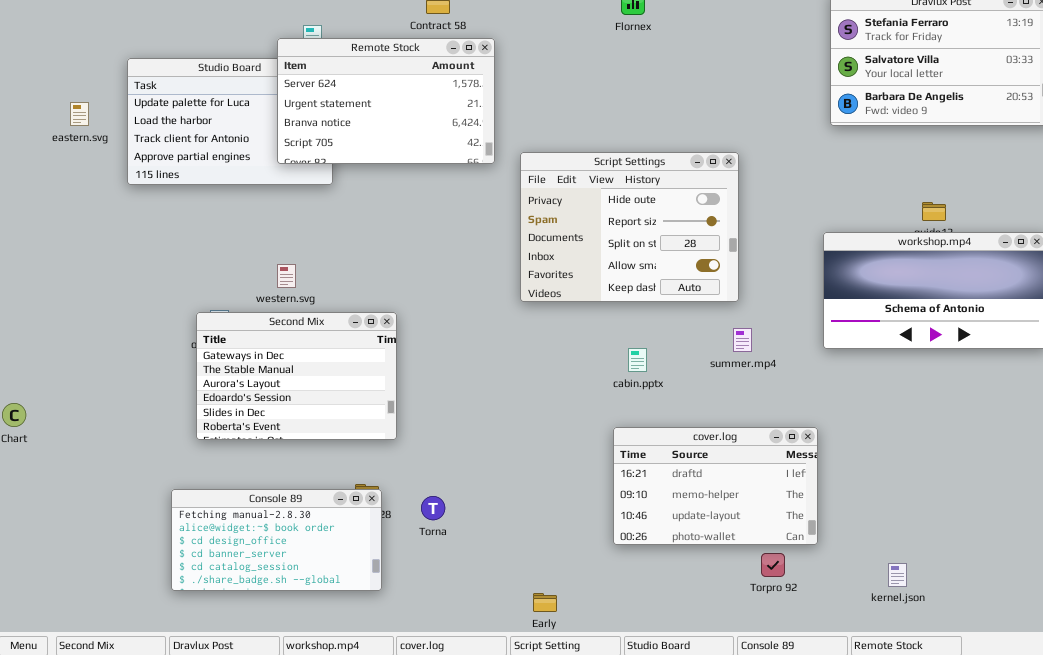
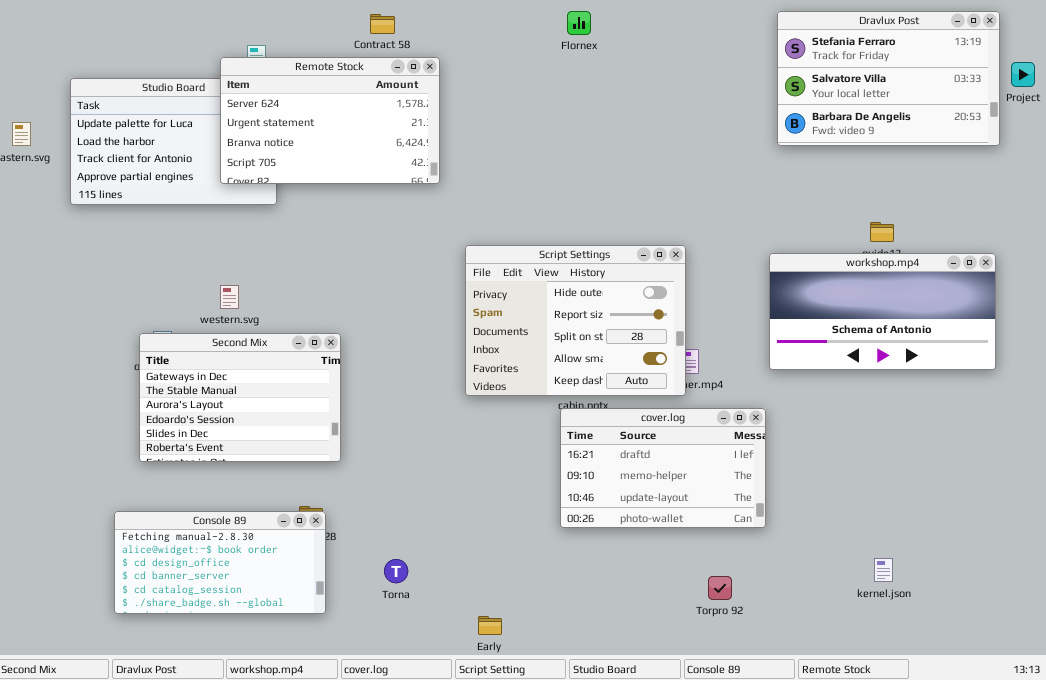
Script Settings: [520,152,739,302] -> [465,245,686,396], moved
cover.log: [613,427,818,545] -> [560,408,766,528], moved
Torna: [421,496,445,520] -> [384,559,408,583], moved
kernel.json: [888,563,907,587] -> [874,558,893,582], moved

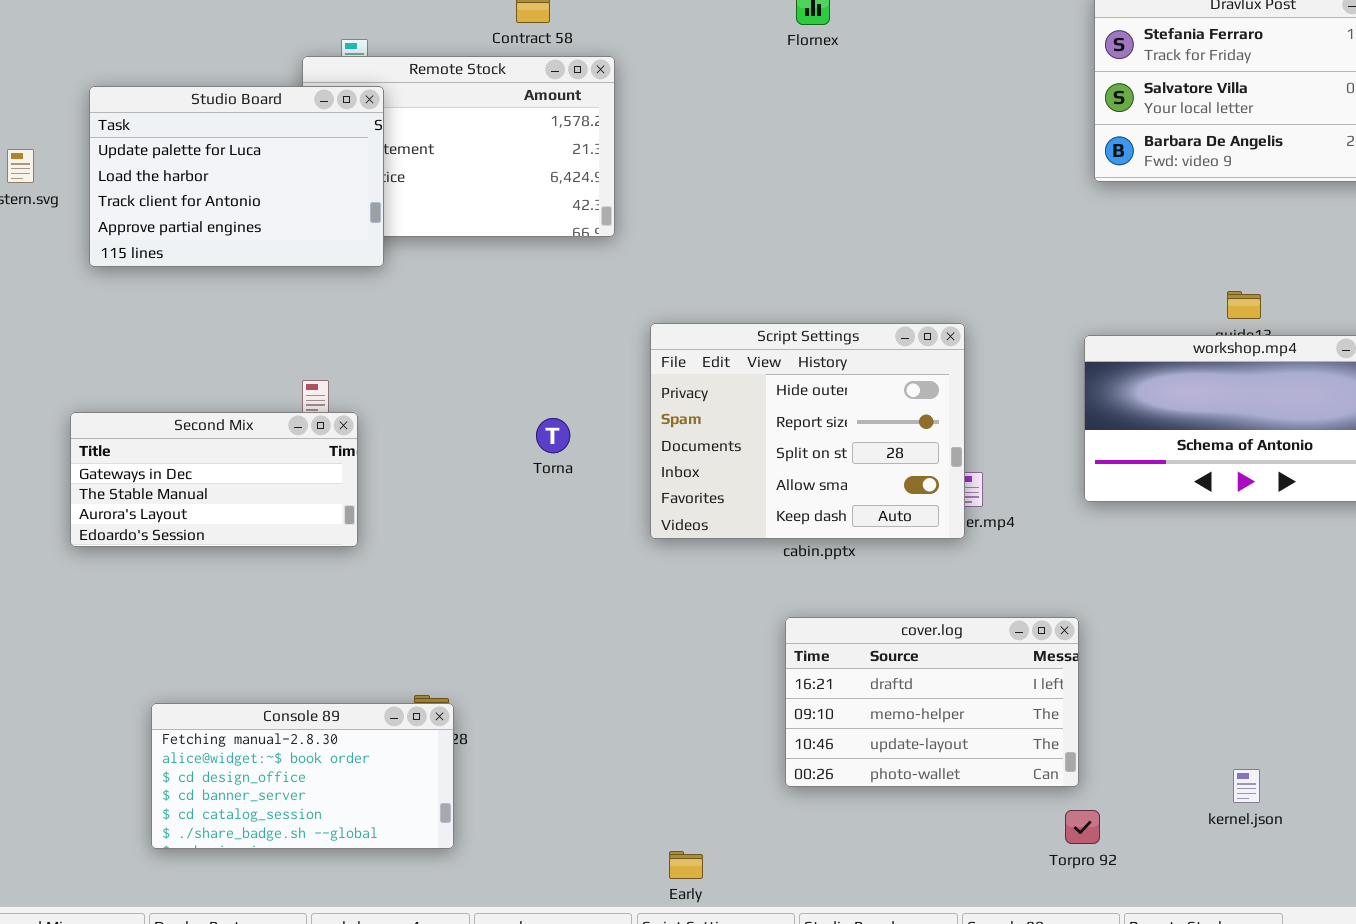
Studio Board: [70,78,277,205] -> [89,86,384,267], raised
Second Mix: [139,333,341,462] -> [70,412,358,547], moved, resized
cover.log: [560,408,766,528] -> [785,617,1079,787], moved
Torna: [384,559,408,583] -> [536,418,570,453], moved
Torpro 92: [708,576,732,600] -> [1065,810,1100,844], moved

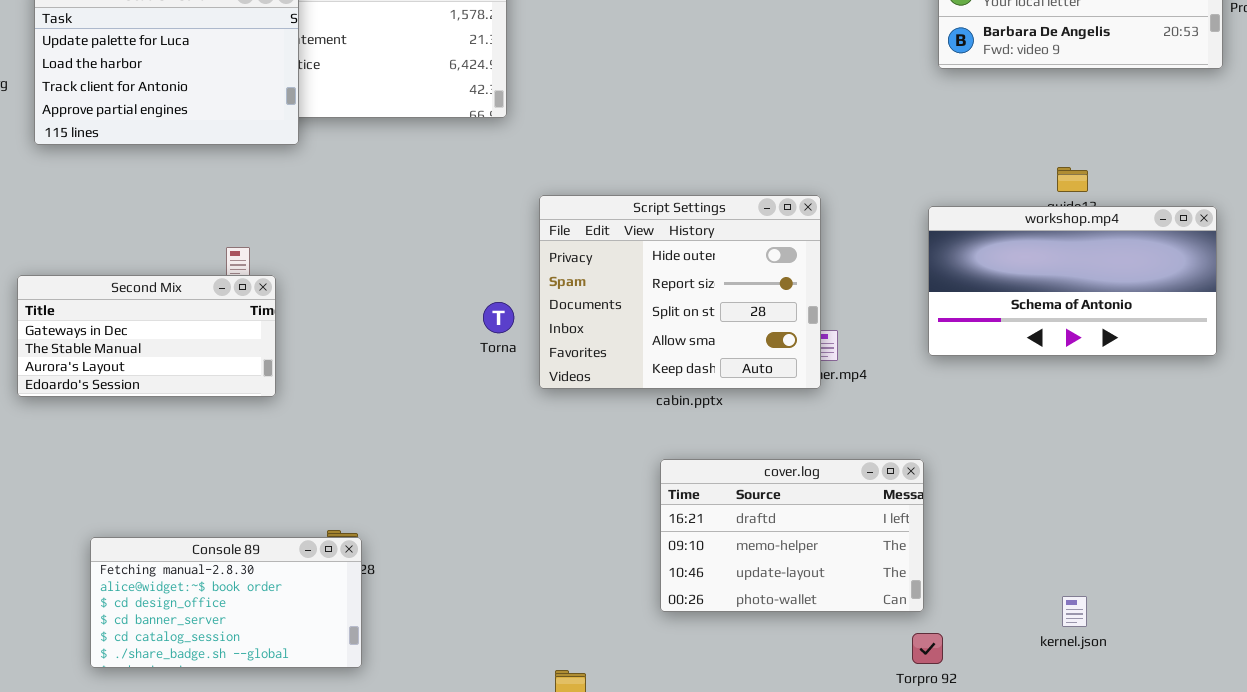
Torna: [536,418,570,453] -> [483,302,514,333], moved

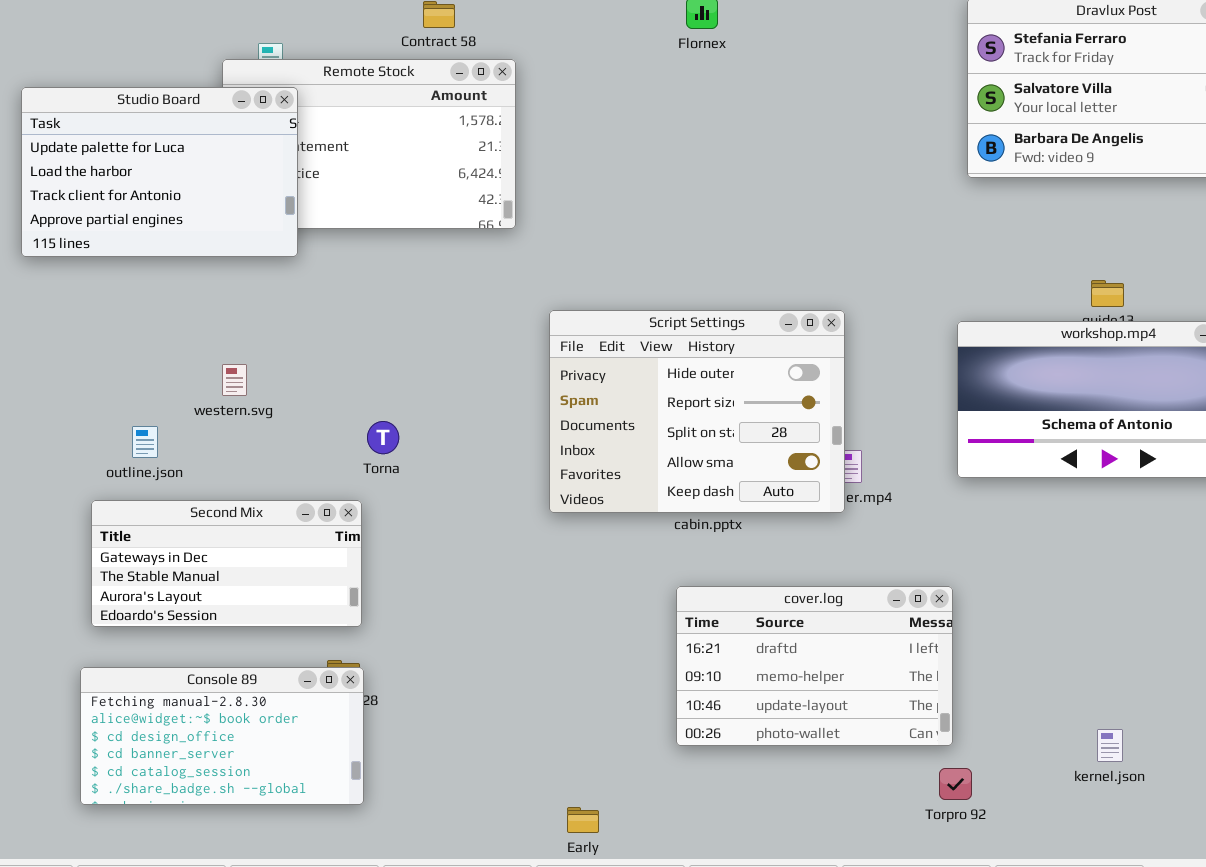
Second Mix: [17,275,276,397] -> [91,500,362,627], moved
Torna: [483,302,514,333] -> [367,421,399,454], moved

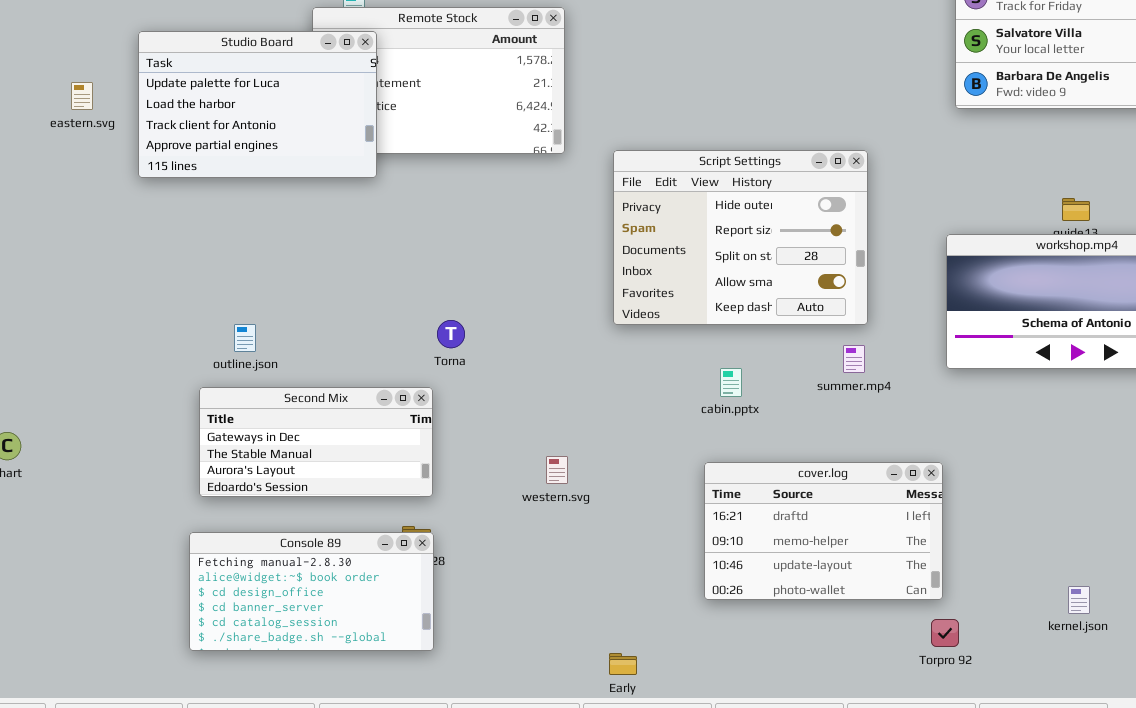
Script Settings: [549,310,845,513] -> [613,150,868,325], moved
western.svg: [222,364,247,396] -> [546,456,568,484], moved

